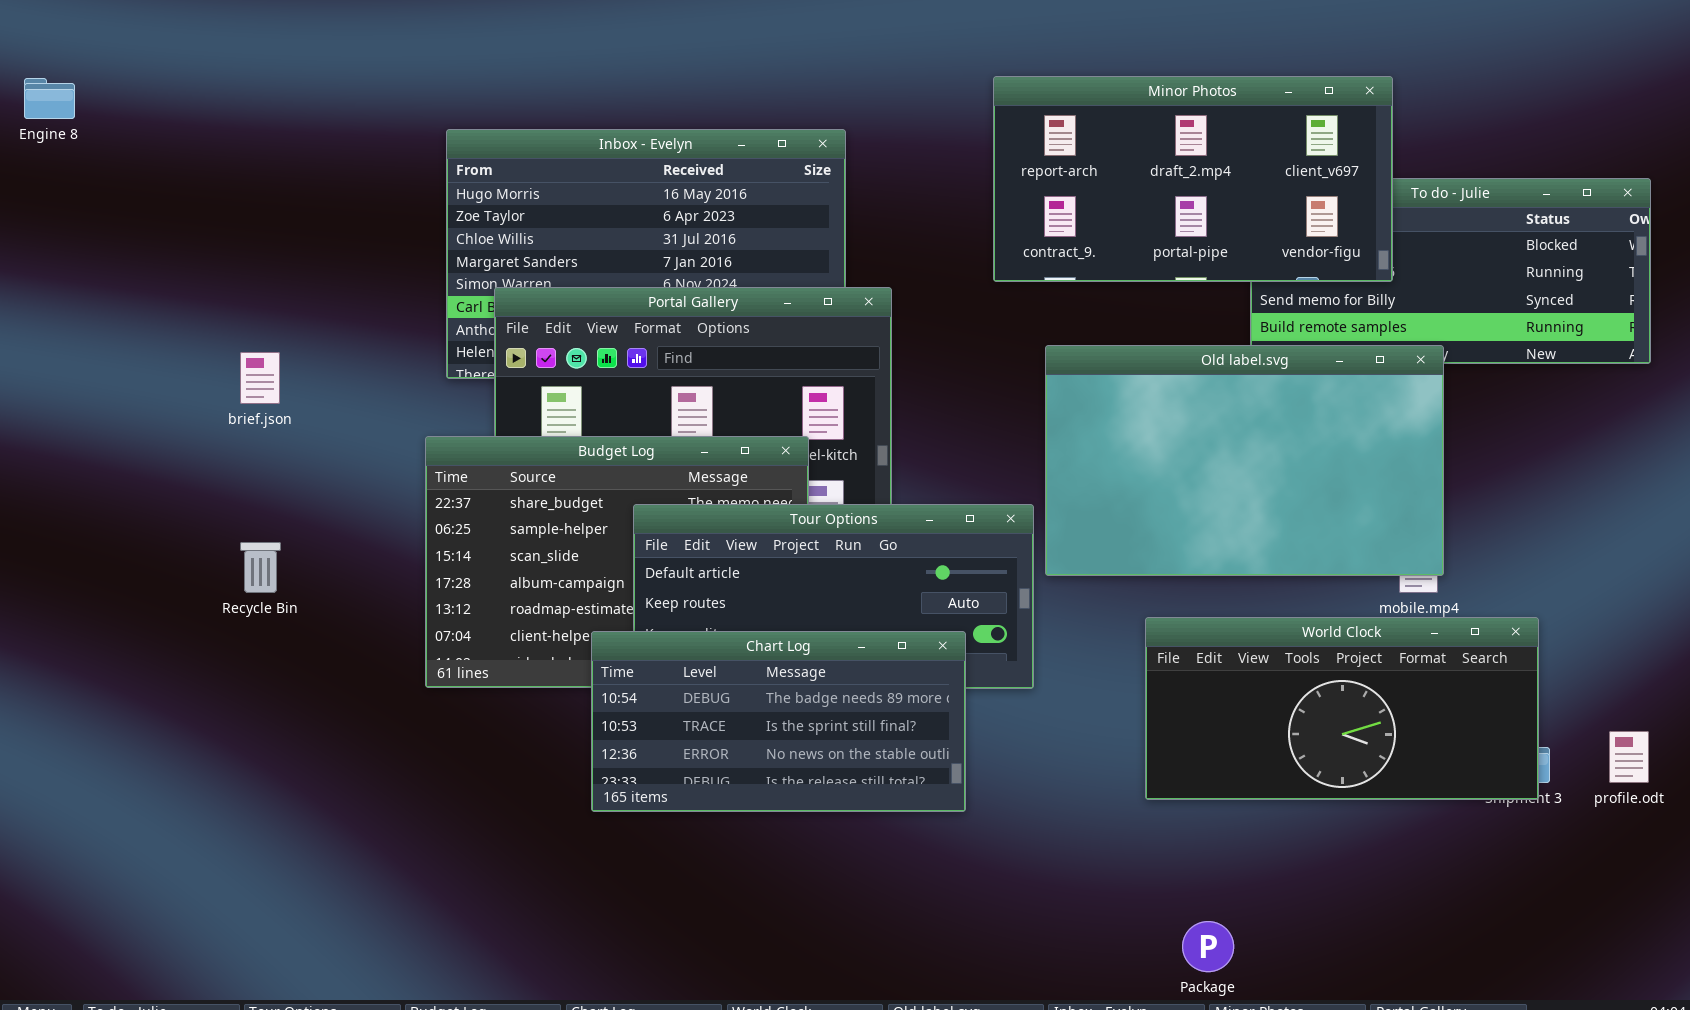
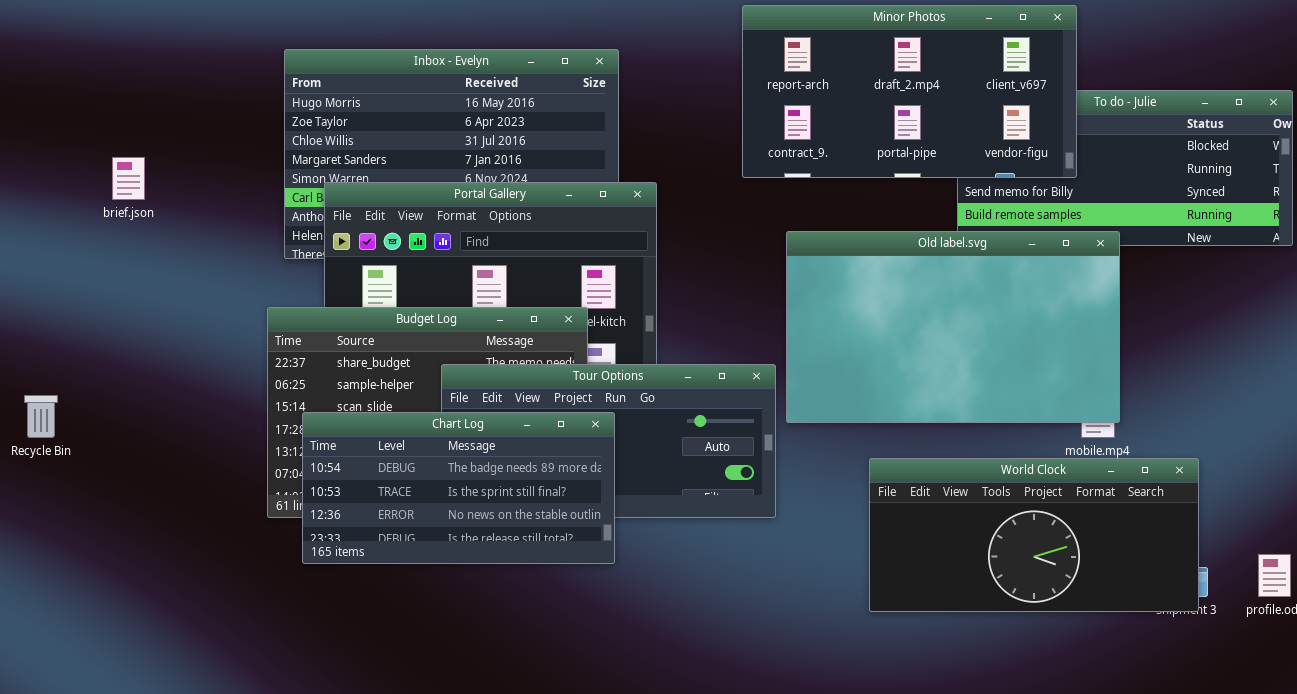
brief.json: [240,352,280,404] -> [112,157,145,200], moved
Recycle Bin: [240,542,281,593] -> [24,395,58,438], moved
Chart Log: [591,631,966,812] -> [302,412,615,564], moved

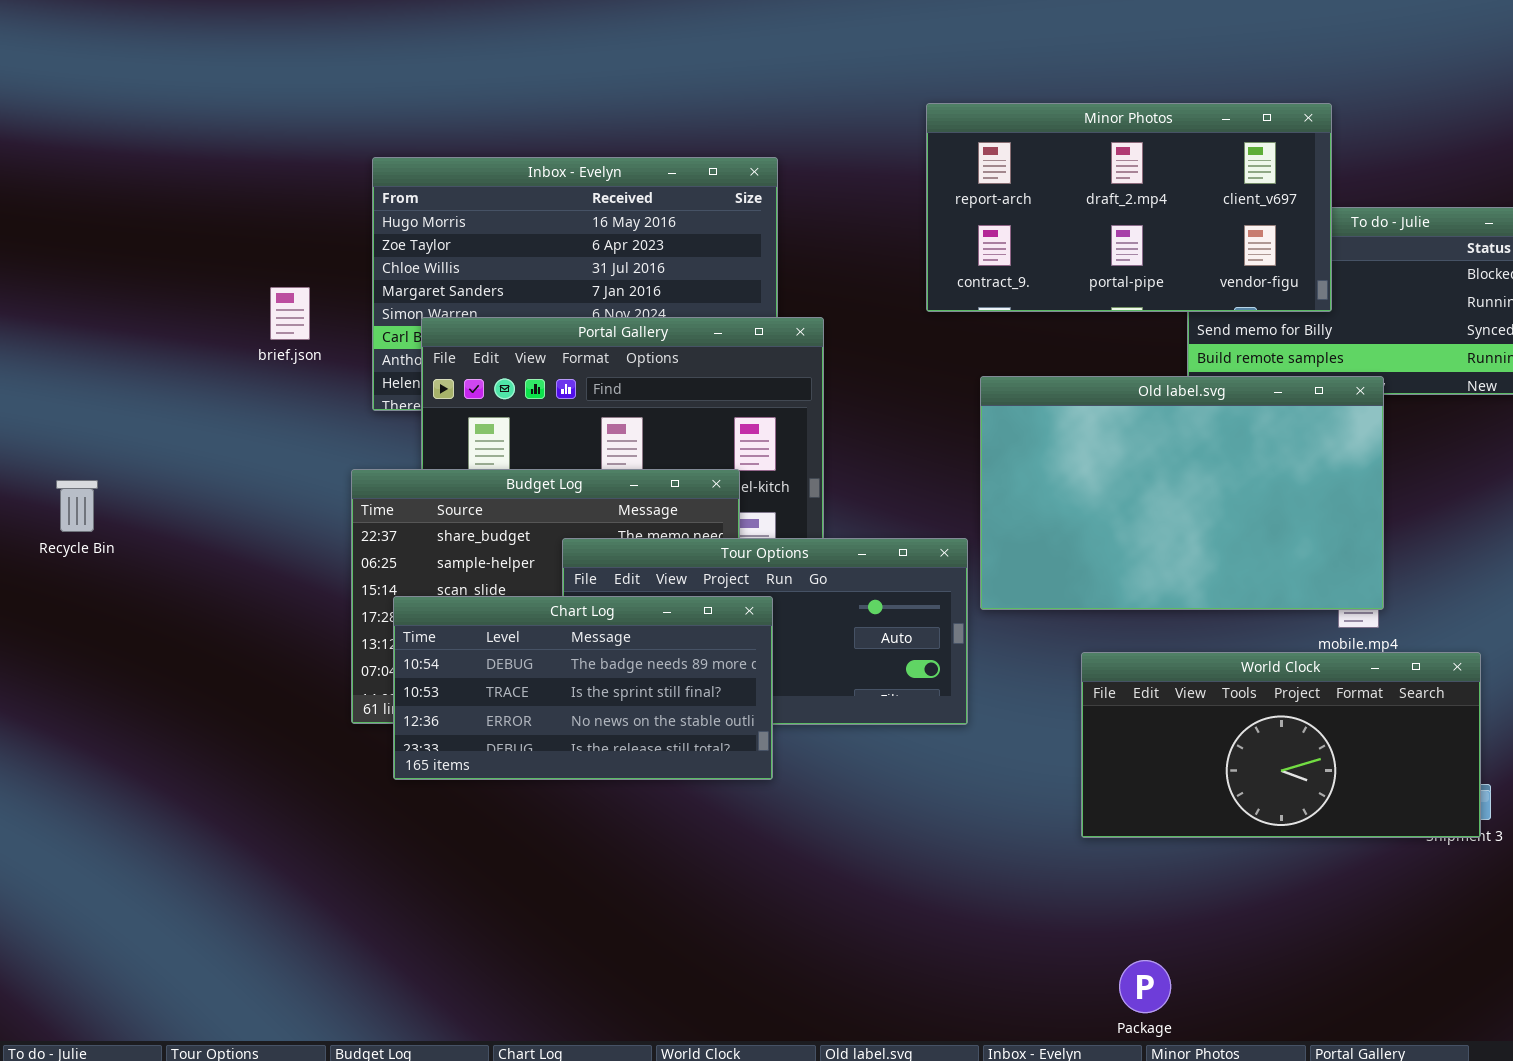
brief.json: [112,157,145,200] -> [270,287,310,340], moved
Recycle Bin: [24,395,58,438] -> [56,480,98,532], moved

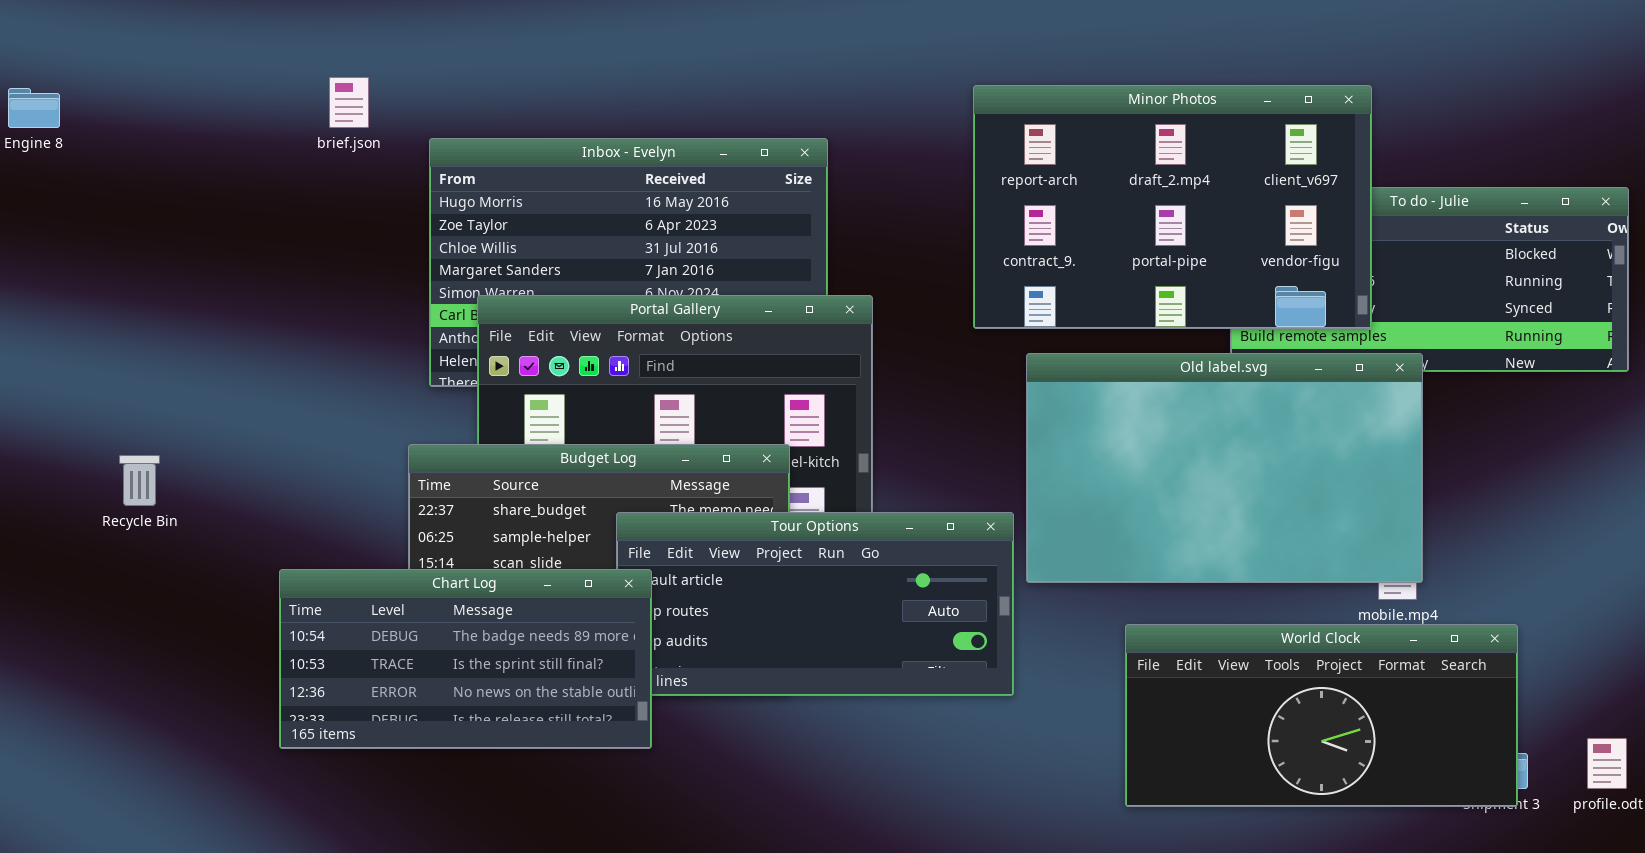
Minor Photos: [926,103,1332,312] -> [973,85,1372,329], resized
brief.json: [270,287,310,340] -> [329,77,369,128], moved
Chart Log: [393,596,773,780] -> [279,569,652,749], moved

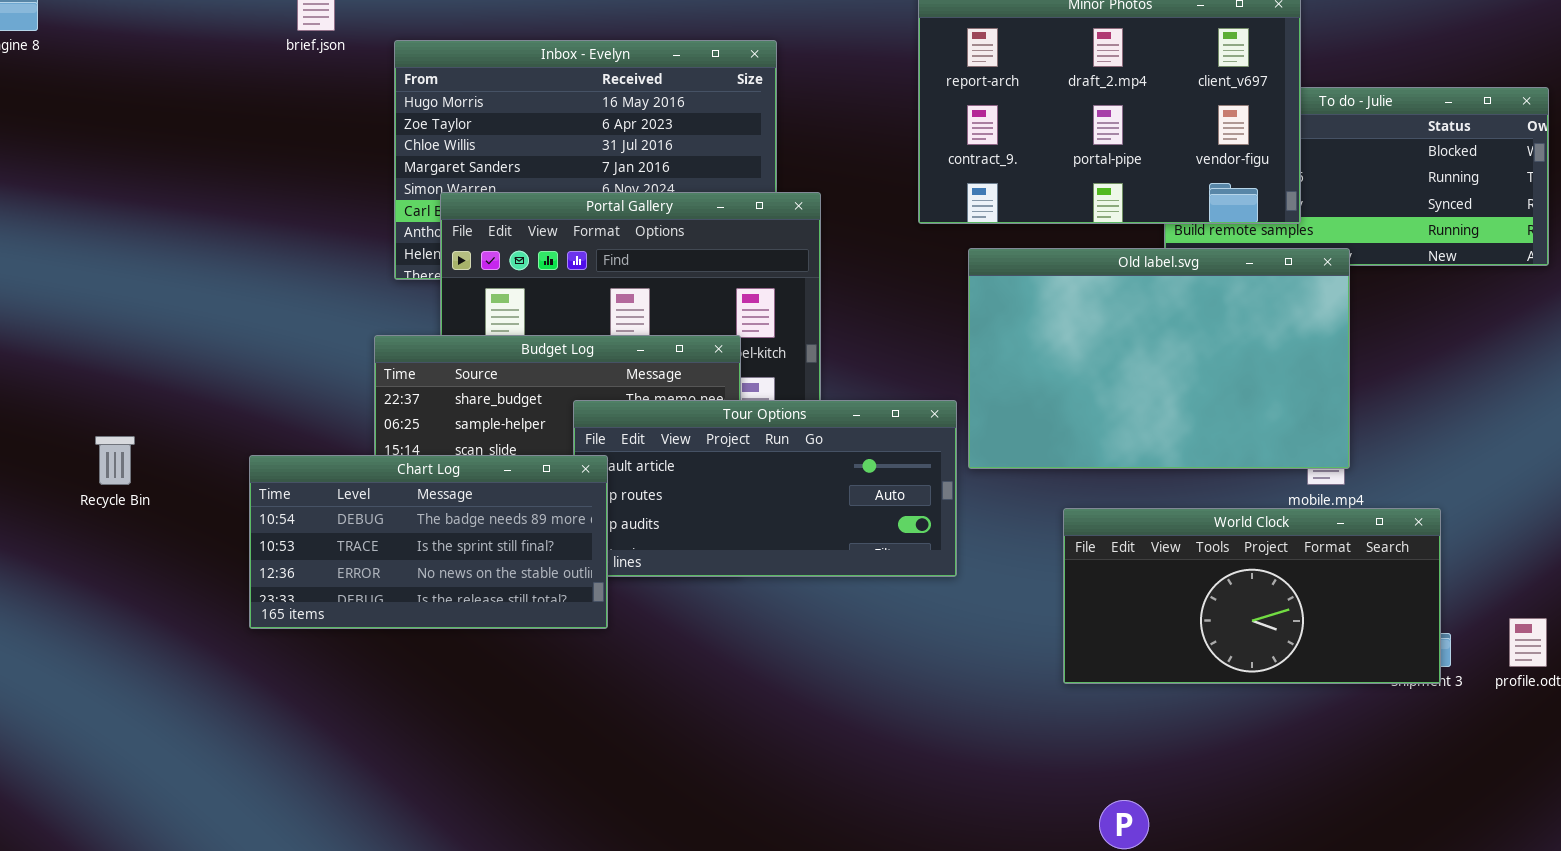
Recycle Bin: [119,455,160,506] -> [95,436,135,485], moved

